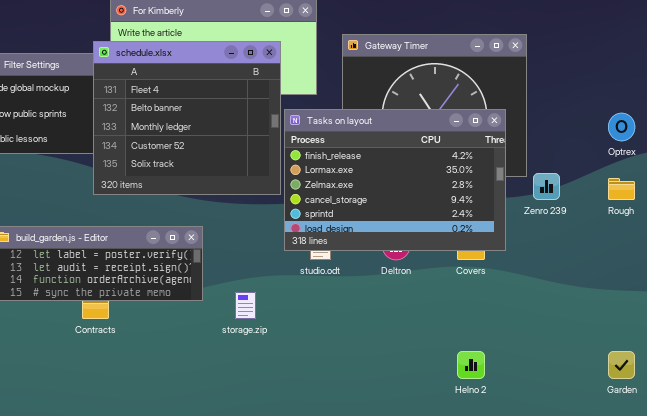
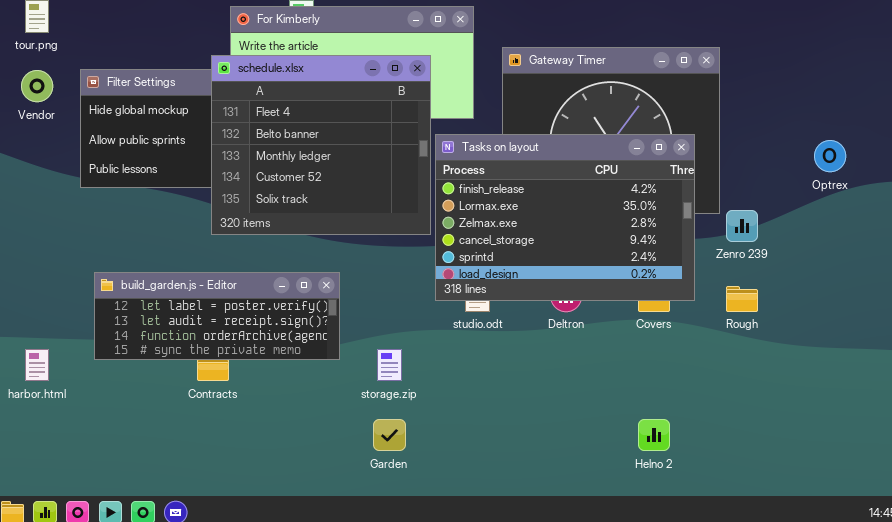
Rough: [608,178,635,200] -> [726,286,758,312], moved
Garden: [608,351,635,379] -> [373,419,406,451], moved

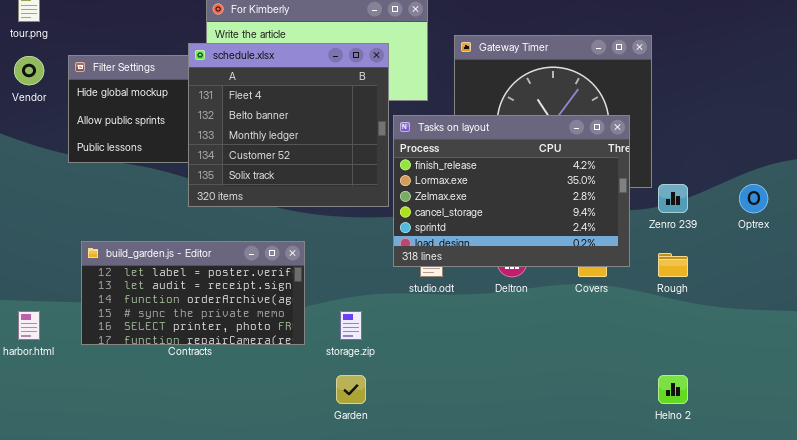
Optrex: [814,140,846,172] -> [739,184,768,213], moved
build_garden.js - Editor: [94,272,340,360] -> [81,241,305,345], resized
Helno 2: [638,419,670,451] -> [658,375,688,404], moved

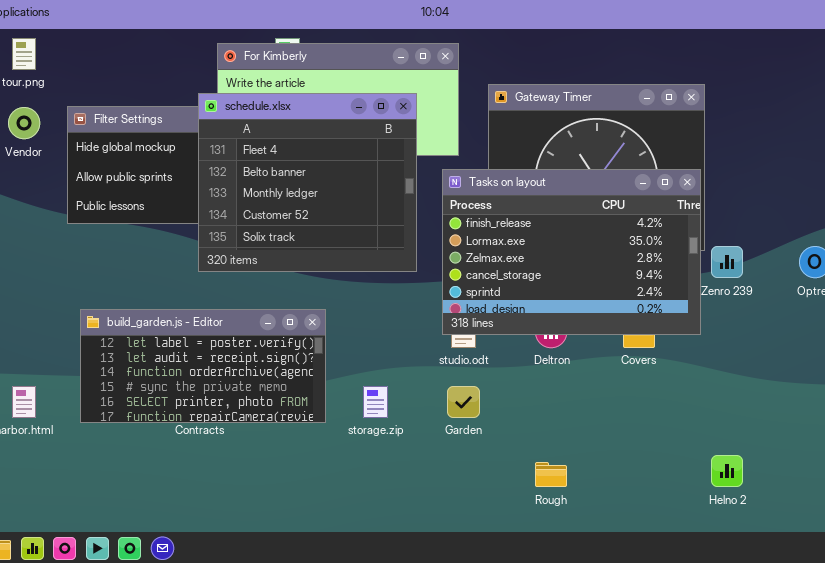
Tasks on layout: [393,115,630,267] -> [442,169,701,335], moved
Rough: [658,253,688,277] -> [535,462,567,487], moved
Garden: [336,375,366,404] -> [447,386,480,418], moved

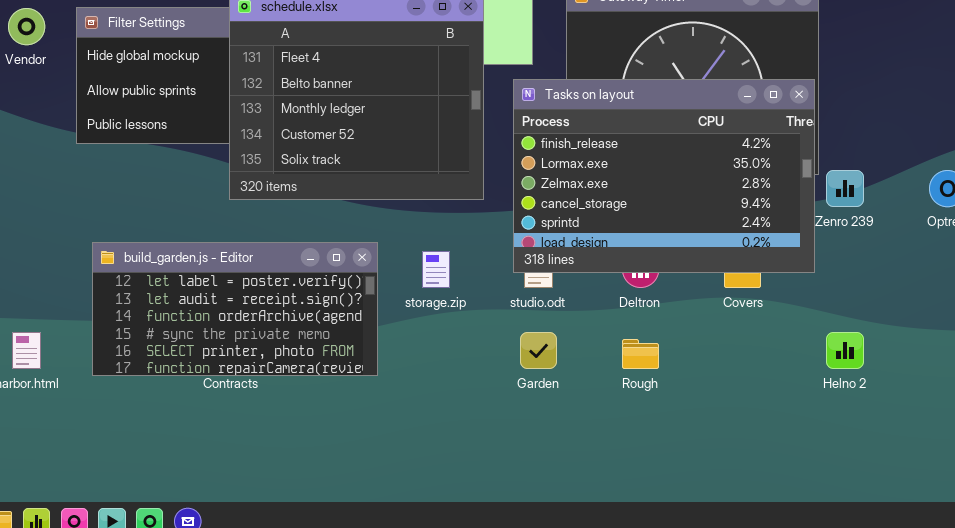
storage.zip: [363,386,388,418] -> [422,251,450,288], moved
Helno 2: [711,455,743,487] -> [826,332,864,369], moved
Rough: [535,462,567,487] -> [622,339,659,369], moved

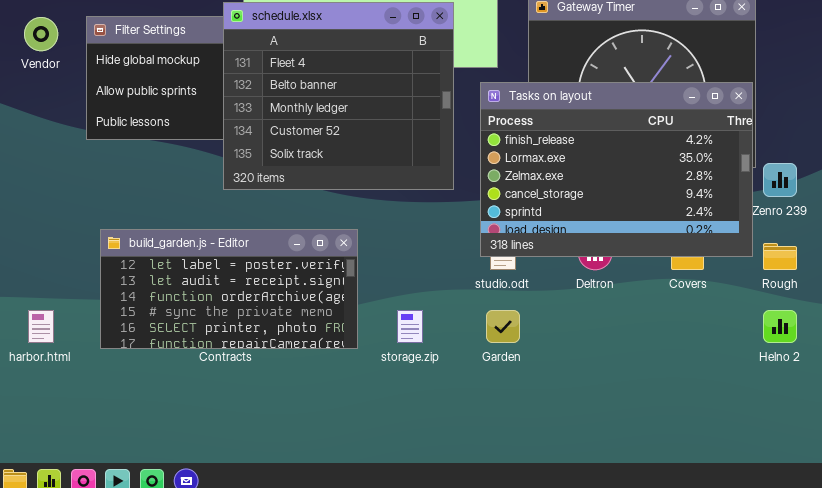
storage.zip: [422,251,450,288] -> [397,310,423,343], moved
Rough: [622,339,659,369] -> [763,243,797,270], moved

